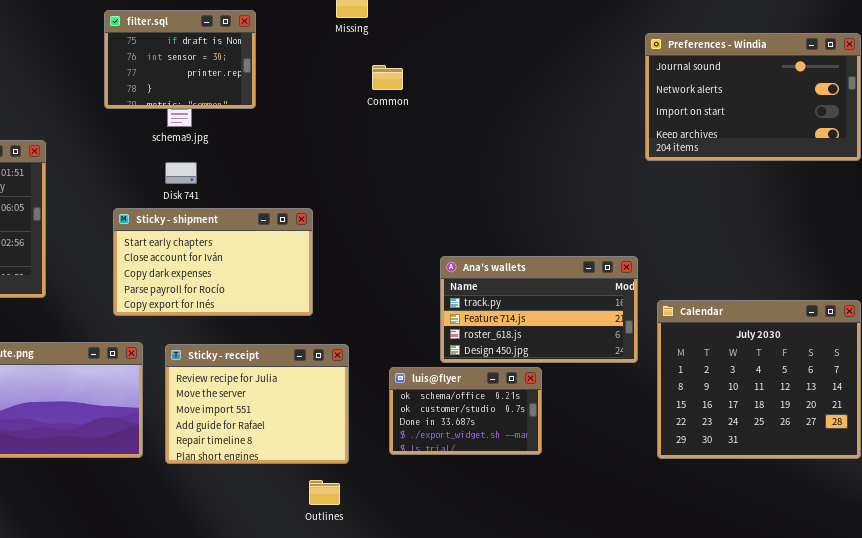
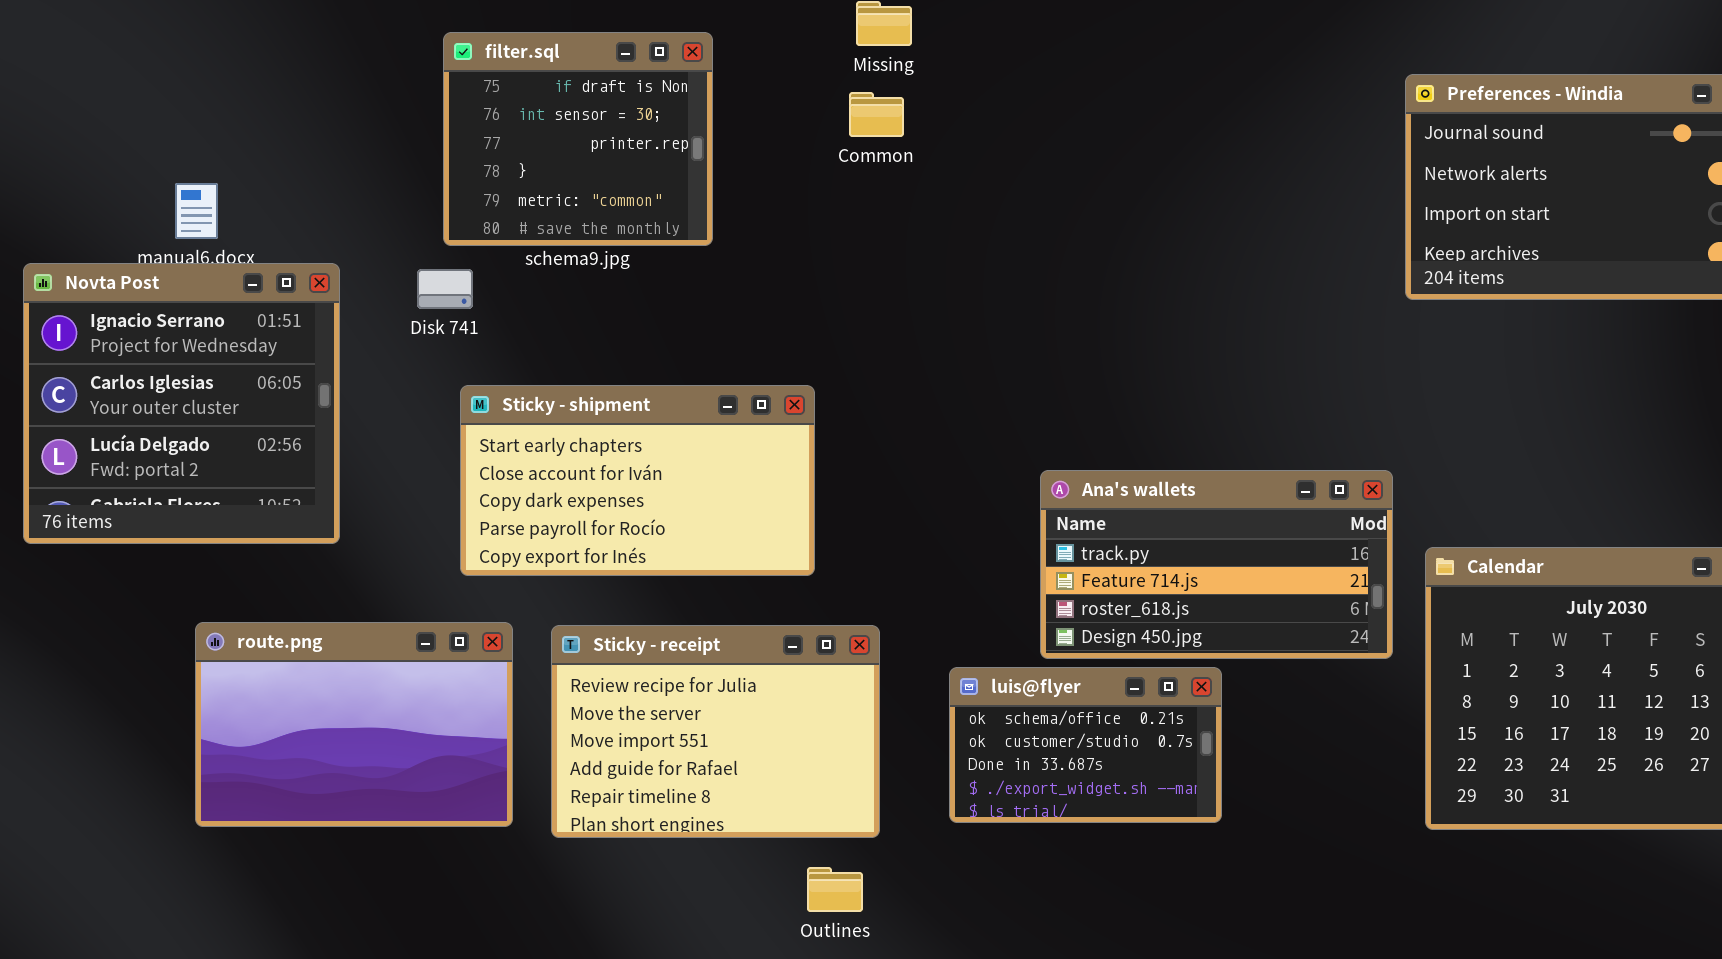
filter.sql: [104,10,256,109] -> [443,32,713,246], resized
Common: [372,65,403,90] -> [849,92,904,137], moved
Disk 741: [165,162,197,184] -> [417,269,473,309], moved

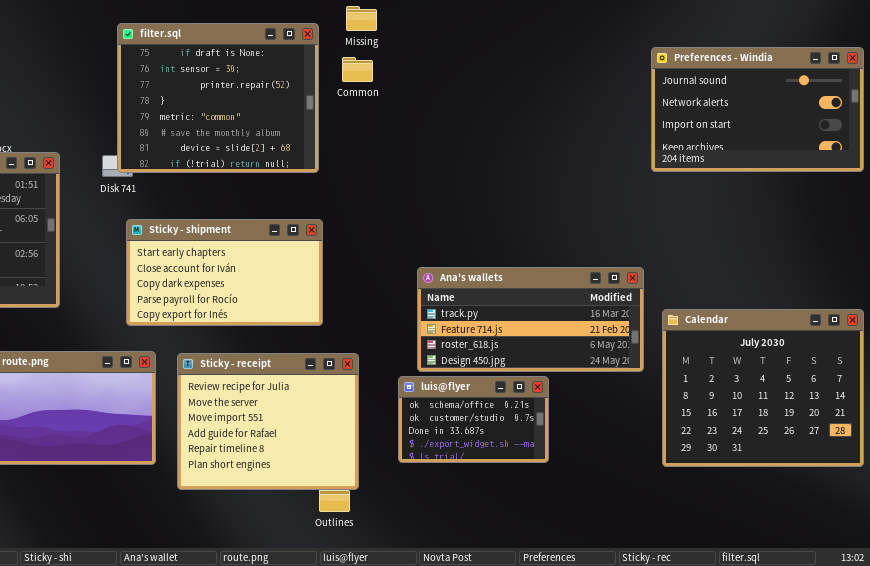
filter.sql: [443,32,713,246] -> [117,23,319,173], resized
Ana's wallets: [1040,470,1393,659] -> [417,267,644,372], resized
Sticky - receipt: [551,625,880,838] -> [177,353,359,490], resized

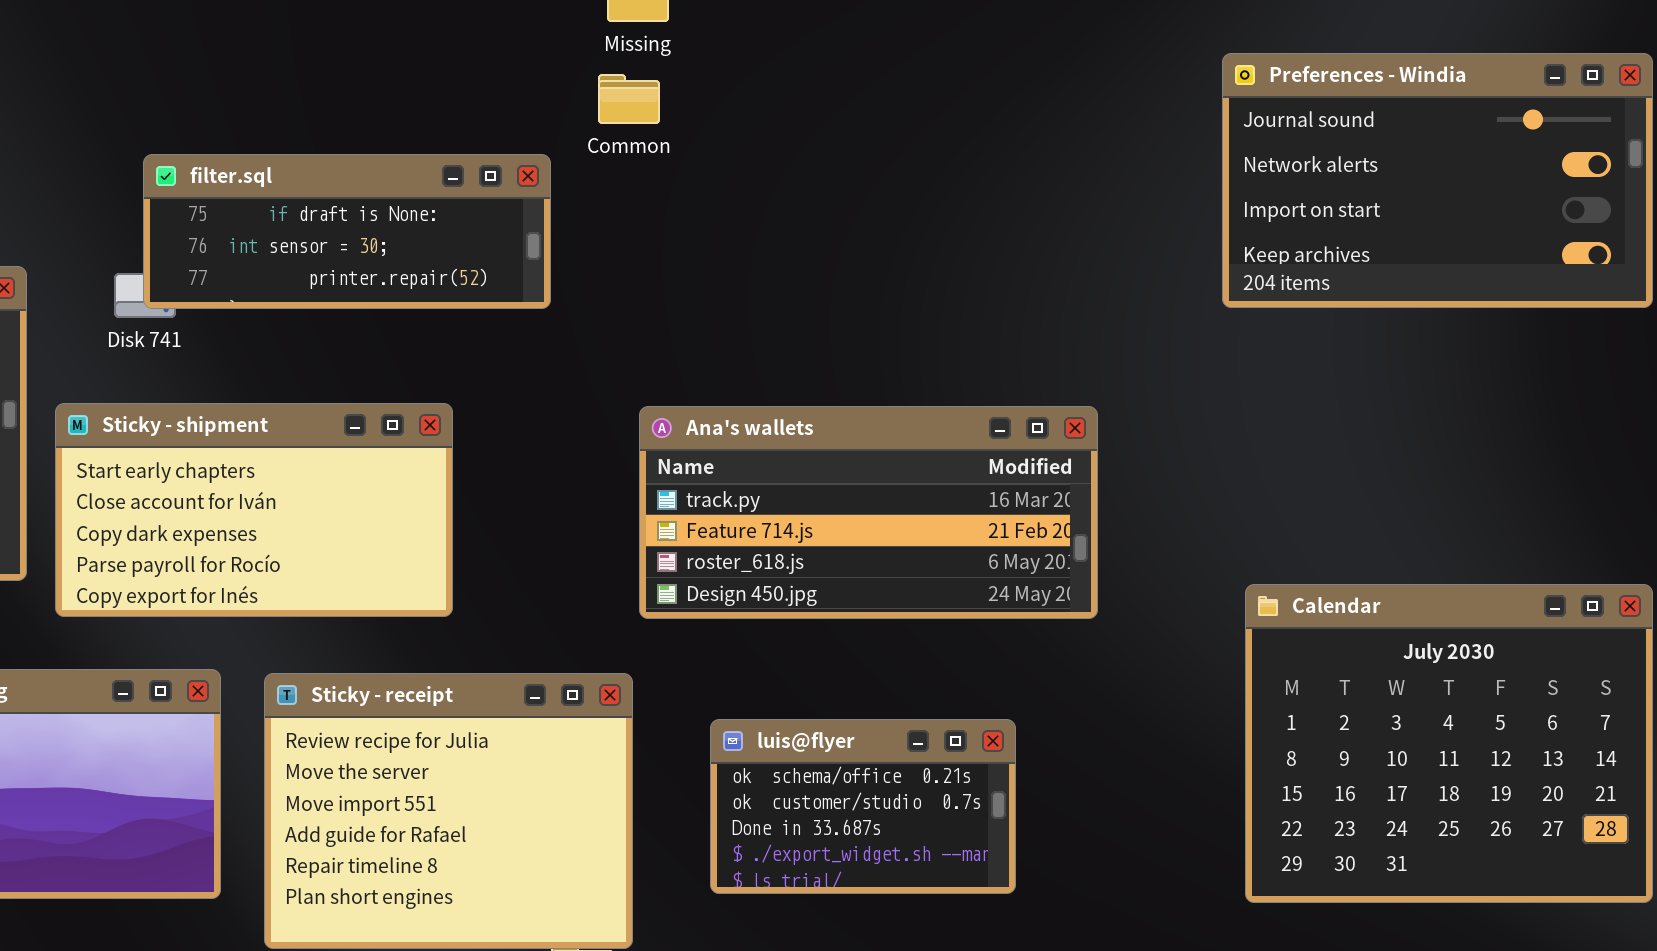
filter.sql: [117,23,319,173] -> [143,154,551,309], resized
Sticky - shipment: [126,219,323,326] -> [55,403,453,617], moved
Ana's wallets: [417,267,644,372] -> [639,406,1098,619], moved

